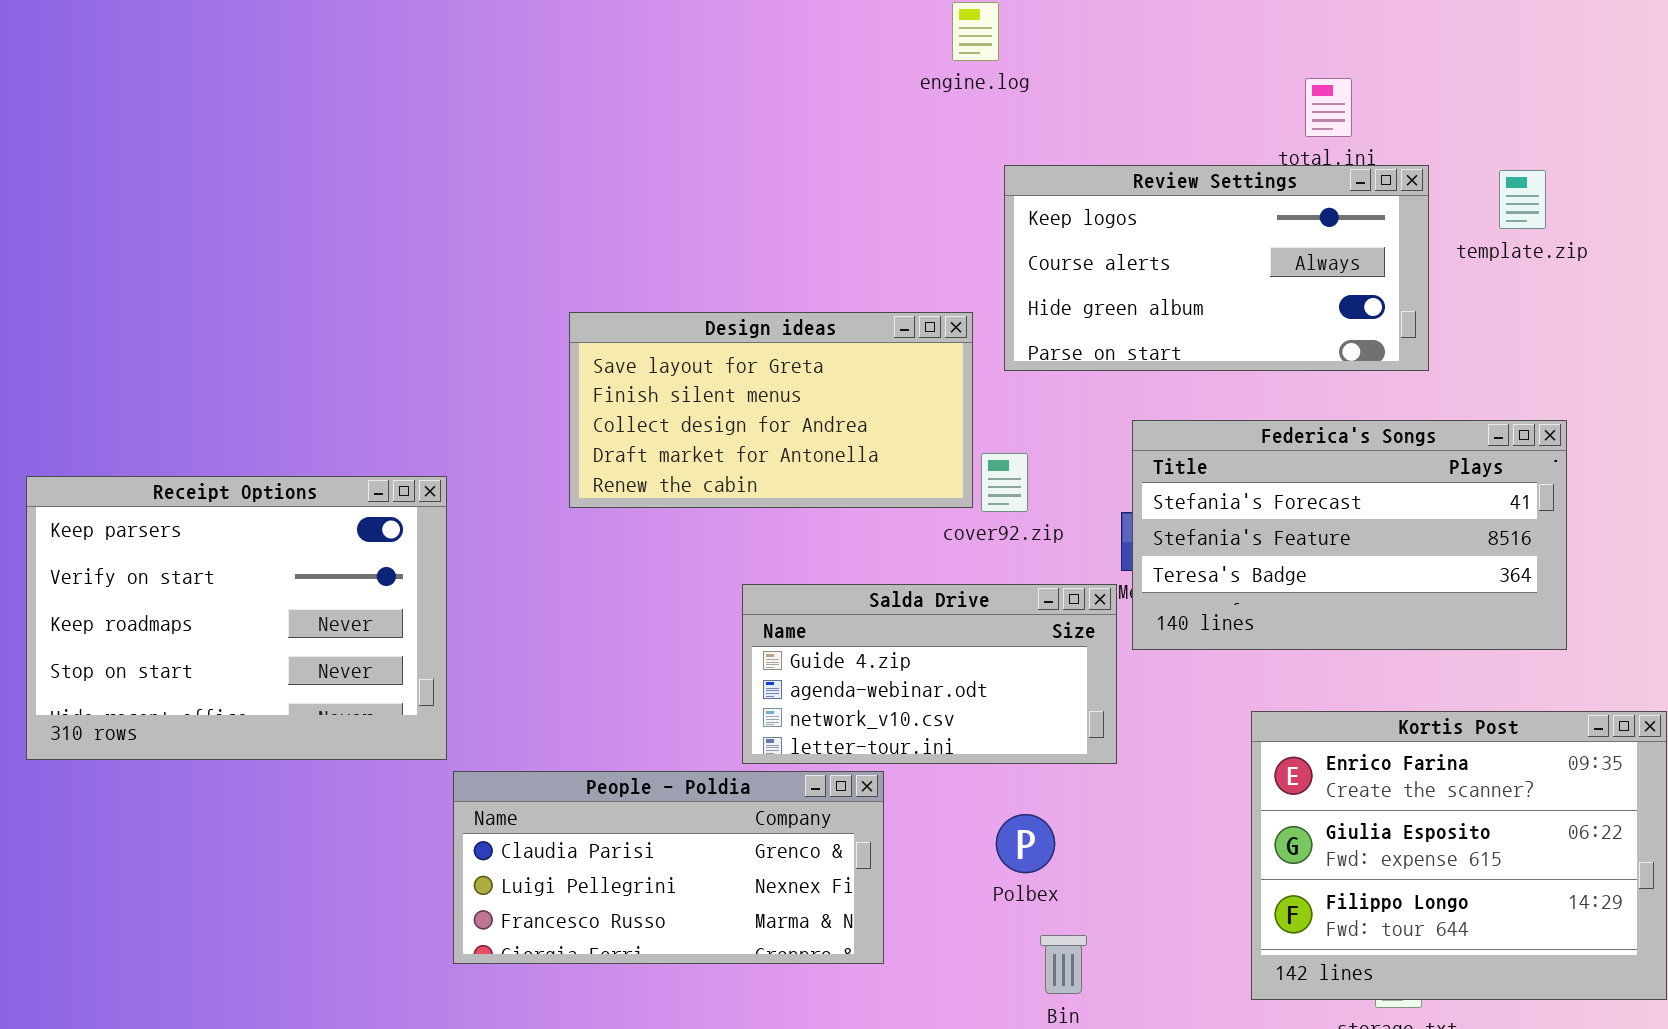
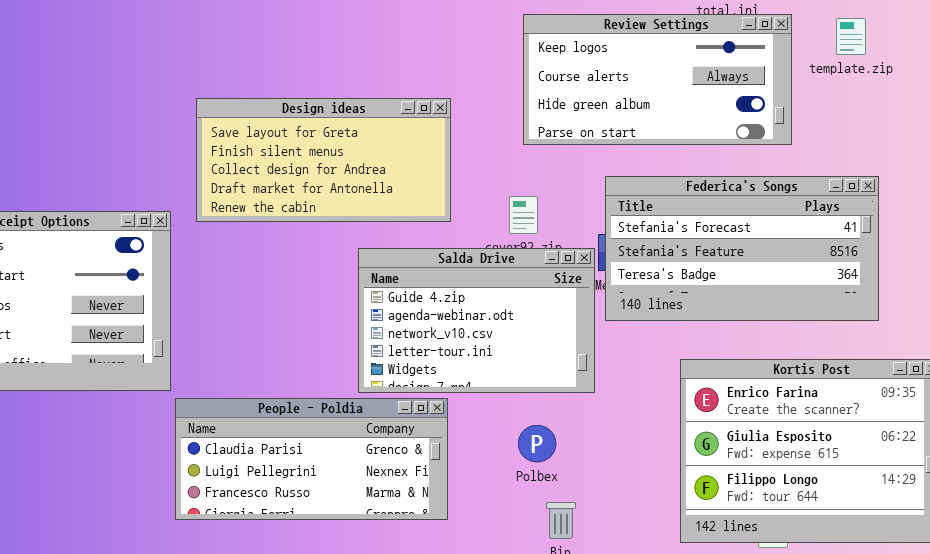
Design ideas: [569,312,973,508] -> [196,98,451,222], moved
Salda Drive: [742,584,1117,764] -> [358,248,595,393], resized

